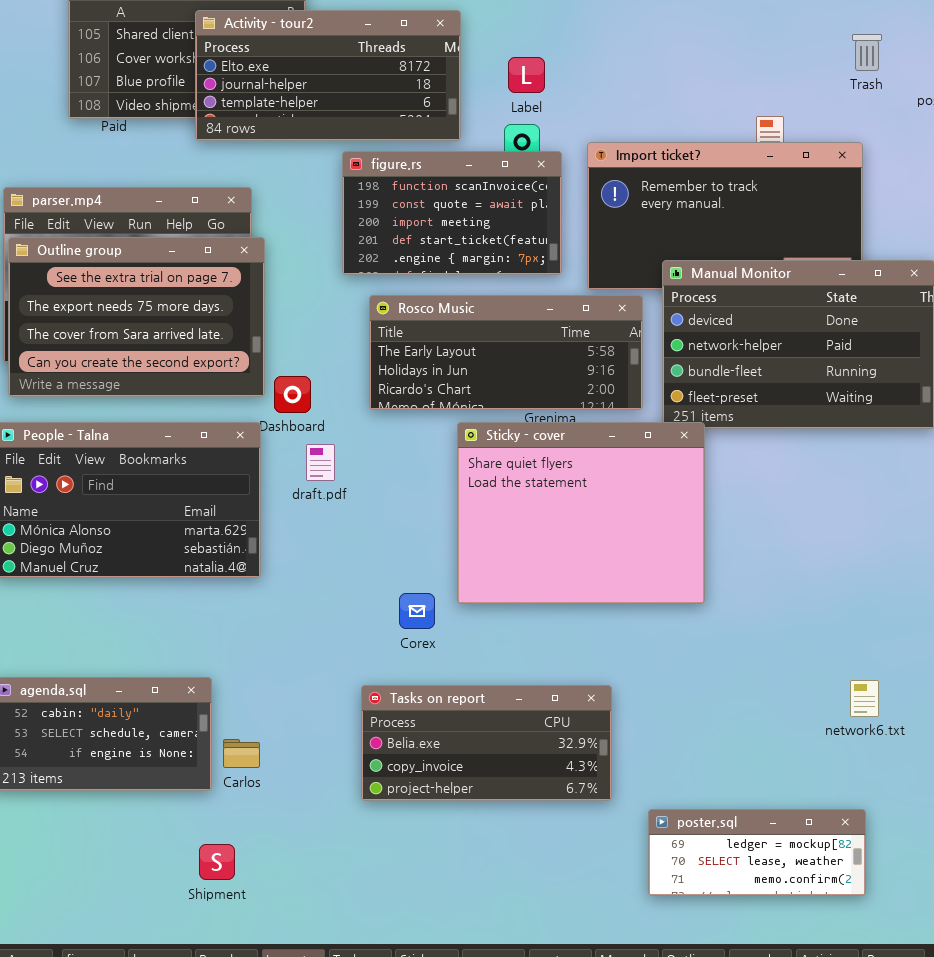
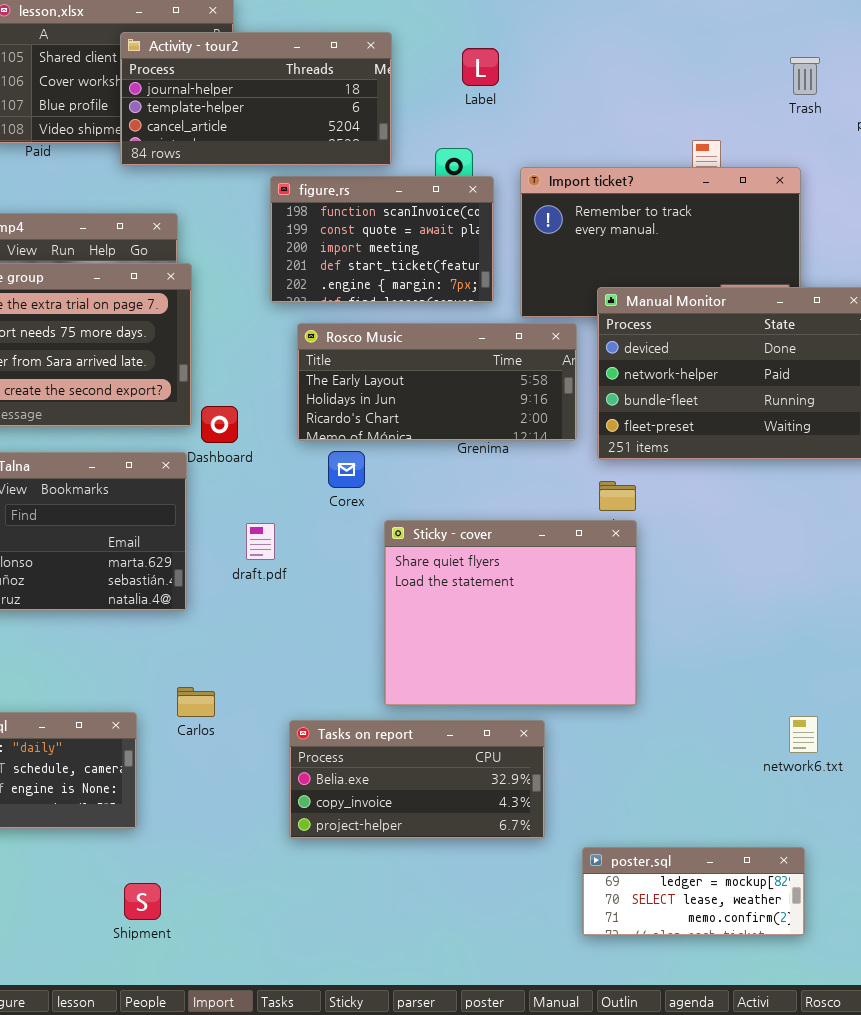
Activity - tour2: [195,10,461,141] -> [120,32,392,166], scrolled down 1 row
Label: [508,57,545,93] -> [462,48,499,86], moved
Sticky - cover: [457,422,705,604] -> [384,520,637,706], moved
draft.pdf: [306,444,335,481] -> [246,523,275,560], moved
Corex: [399,593,435,629] -> [328,451,365,488], moved
Carlos: [223,739,260,768] -> [177,687,215,717], moved

